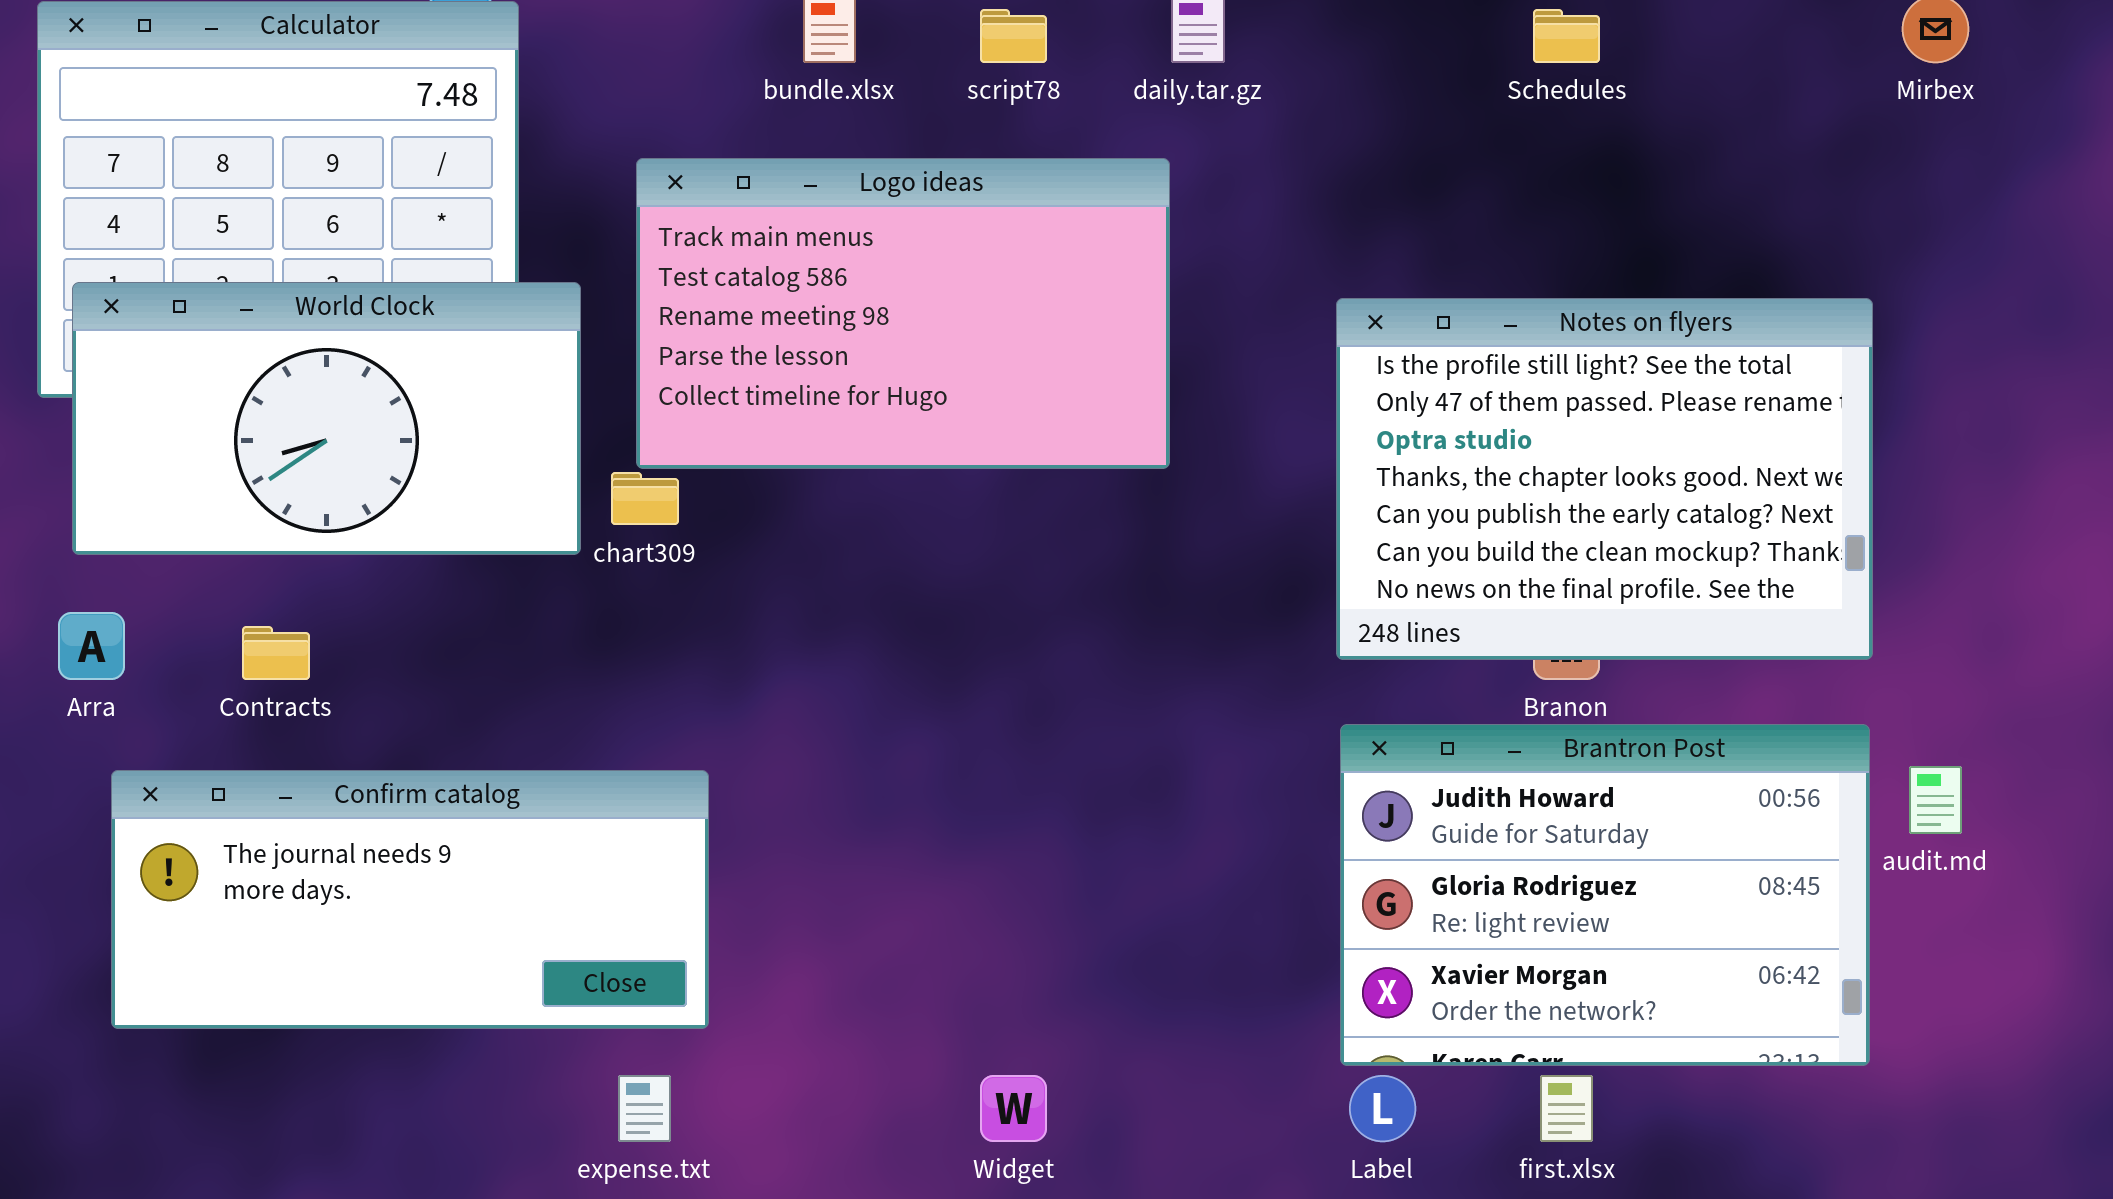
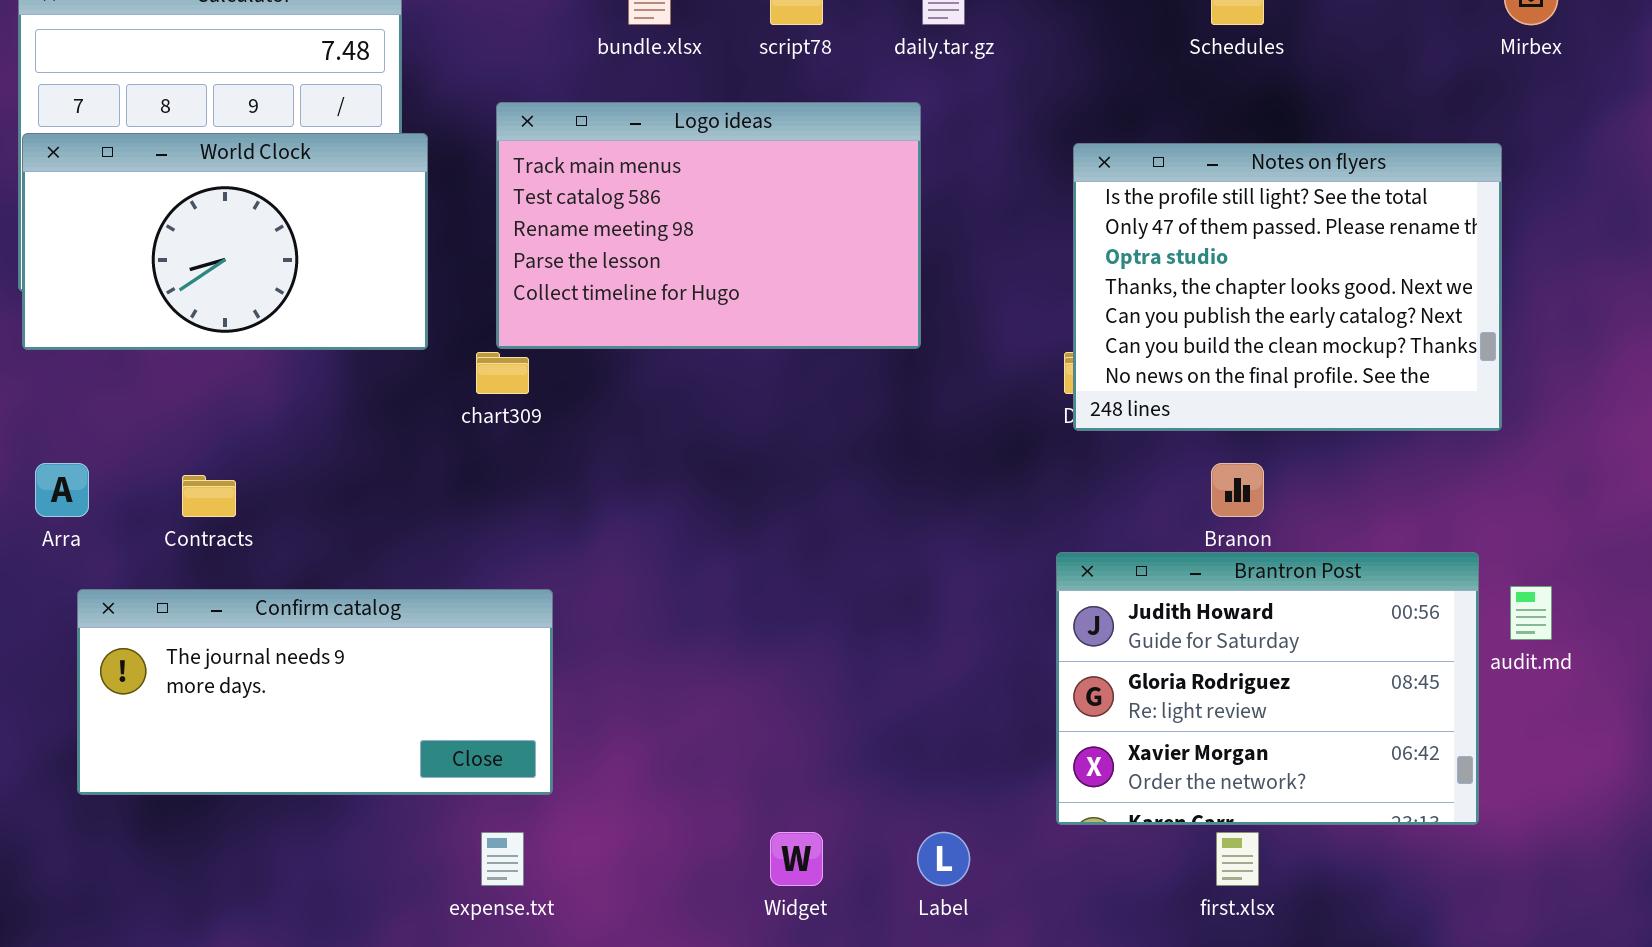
World Clock: [72,282,581,555] -> [22,133,428,350], moved
Notes on flyers: [1336,298,1873,660] -> [1073,143,1502,431], moved
Label: [1349,1075,1416,1142] -> [917,832,970,886], moved

